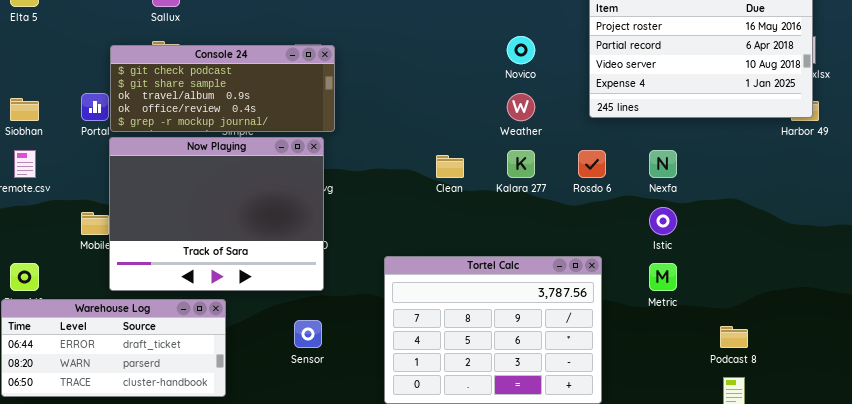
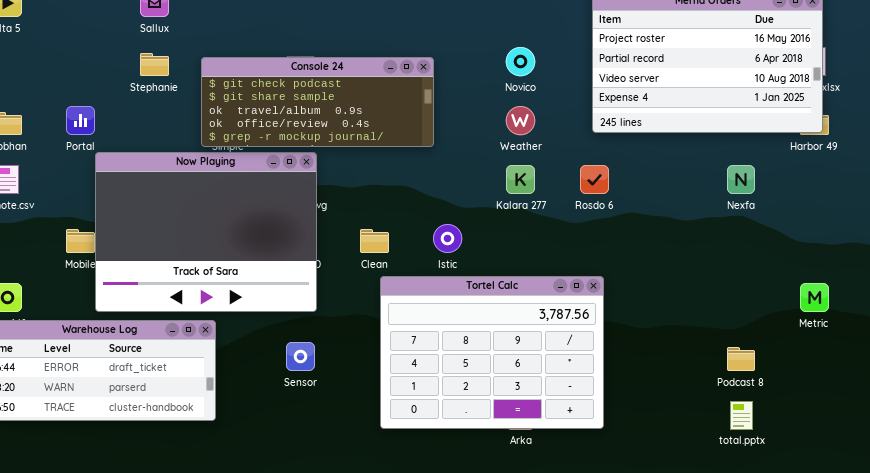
Console 24: [110,45,335,132] -> [201,57,434,147], moved
Nexfa: [649,150,677,178] -> [727,165,755,194], moved
Clean: [436,155,464,178] -> [360,229,389,253], moved
Istic: [649,207,677,235] -> [433,224,462,253], moved
Metric: [649,263,677,291] -> [800,283,829,312], moved

